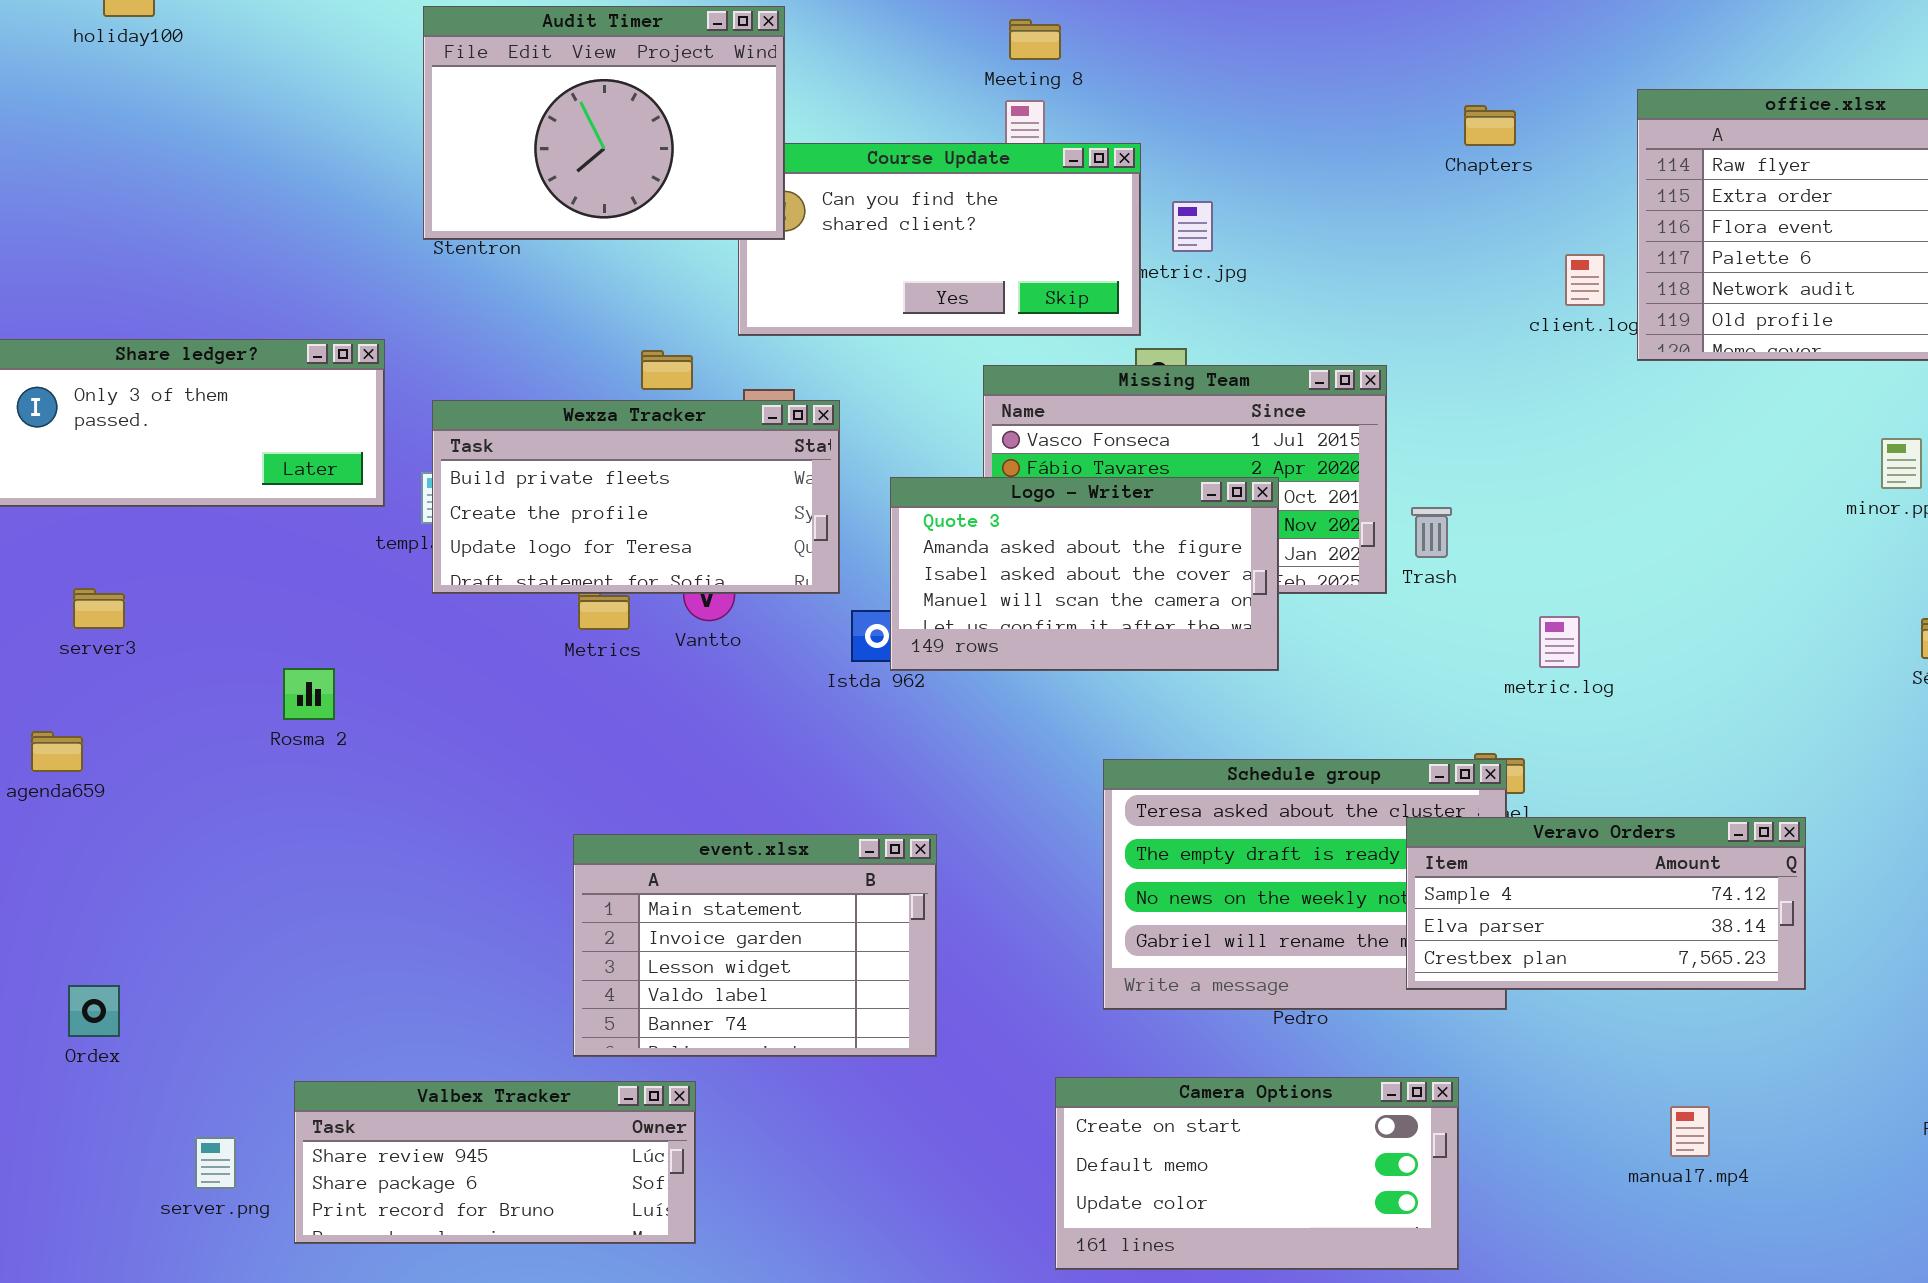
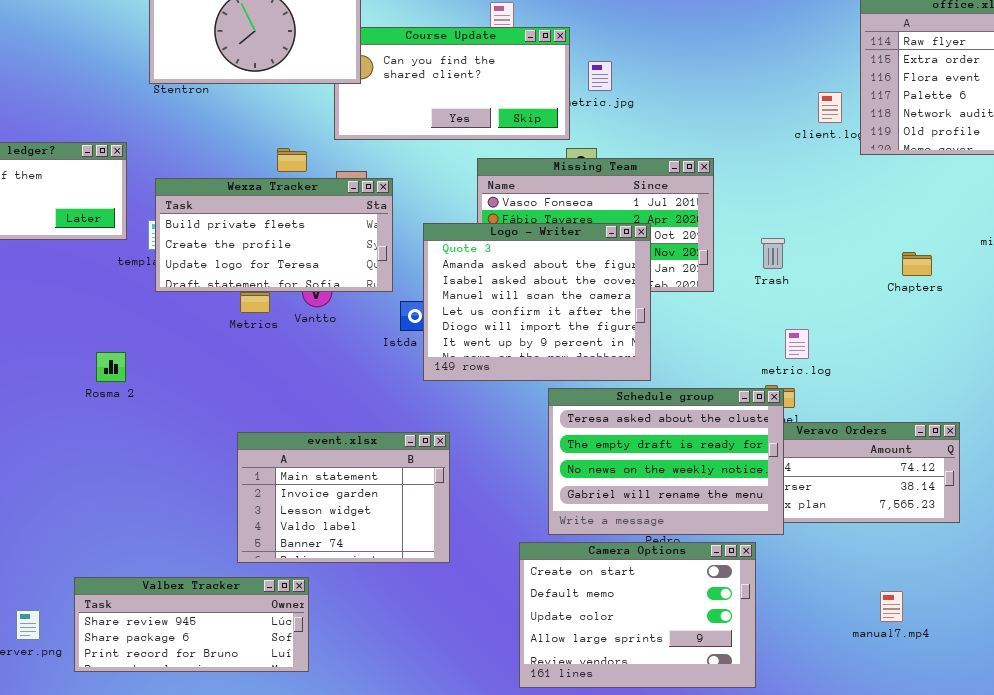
Chapters: [1464,105,1516,146] -> [902,252,932,276], moved
Logo - Writer: [890,477,1279,671] -> [423,223,651,381], resized
Trash: [1411,507,1452,558] -> [761,238,785,269], moved
metric.log: [1539,616,1580,668] -> [785,329,809,359], moved
Rosma 2: [283,668,335,720] -> [96,352,126,382], moved
Schedule group: [1103,759,1507,1010] -> [548,388,784,535], raised
Camera Options: [1055,1077,1459,1270] -> [519,542,756,688], resized

